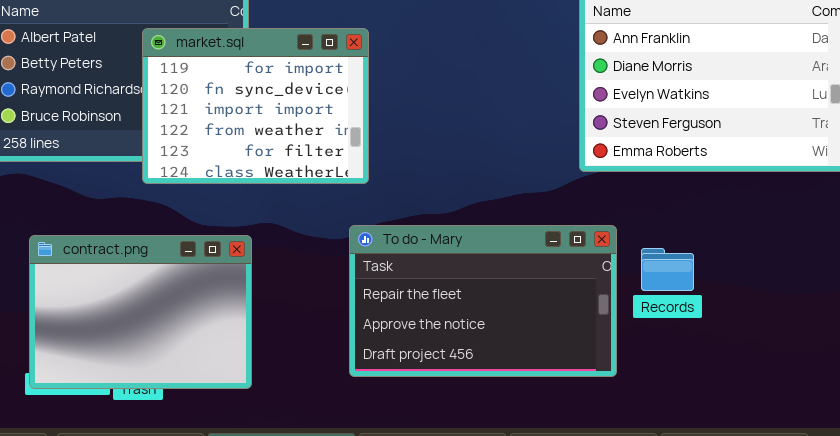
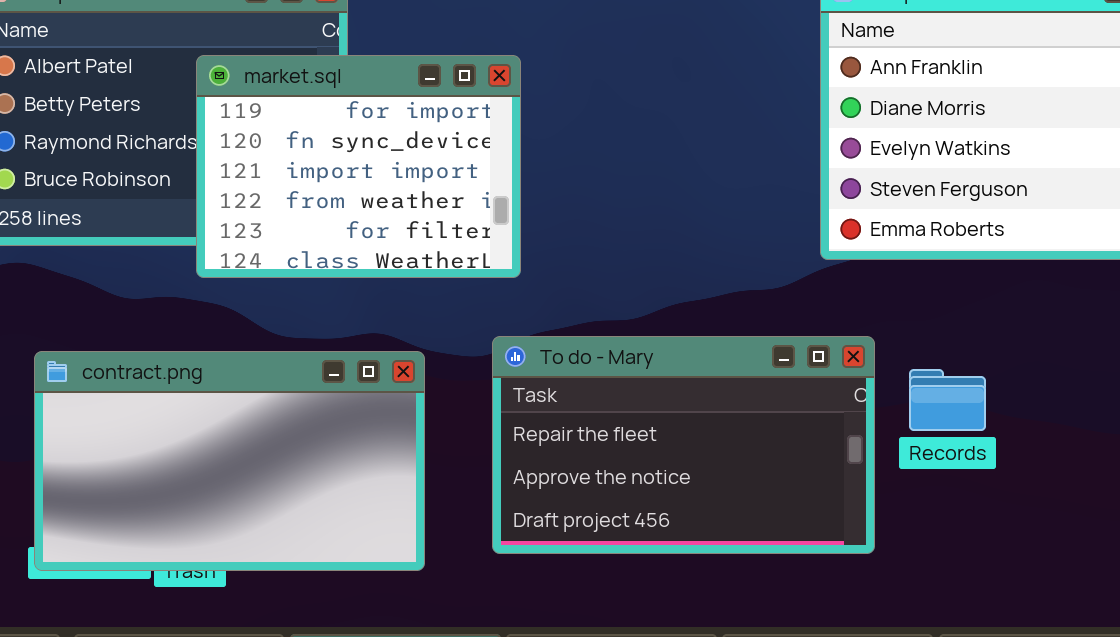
contract.png: [29,235,252,389] -> [34,351,425,571], resized

